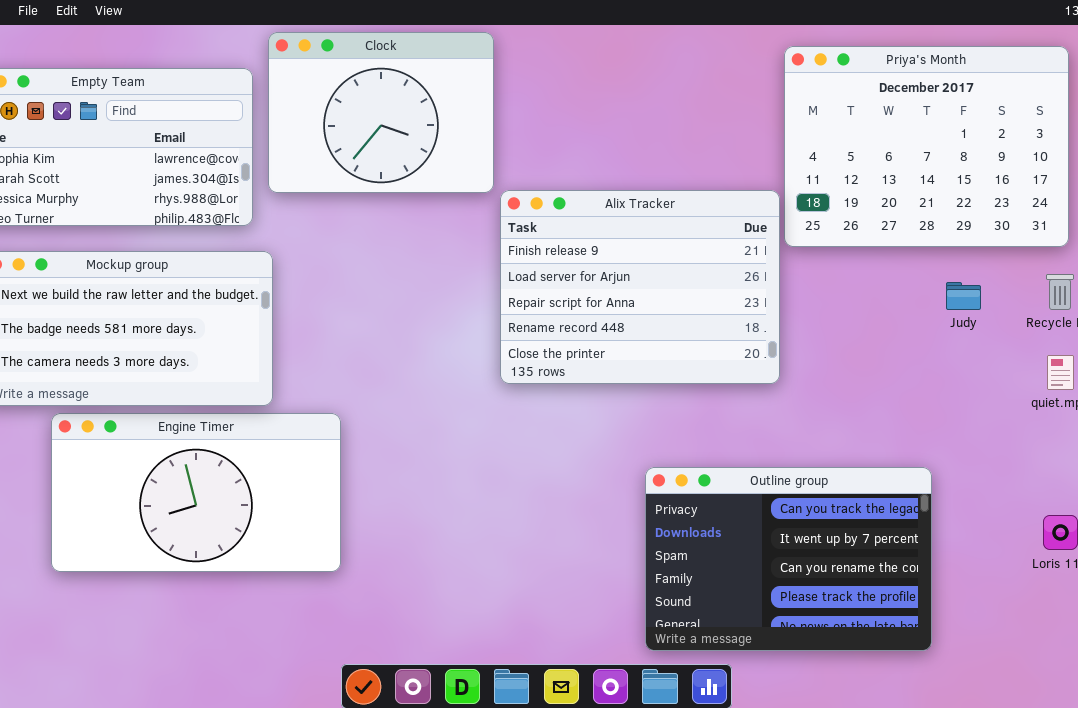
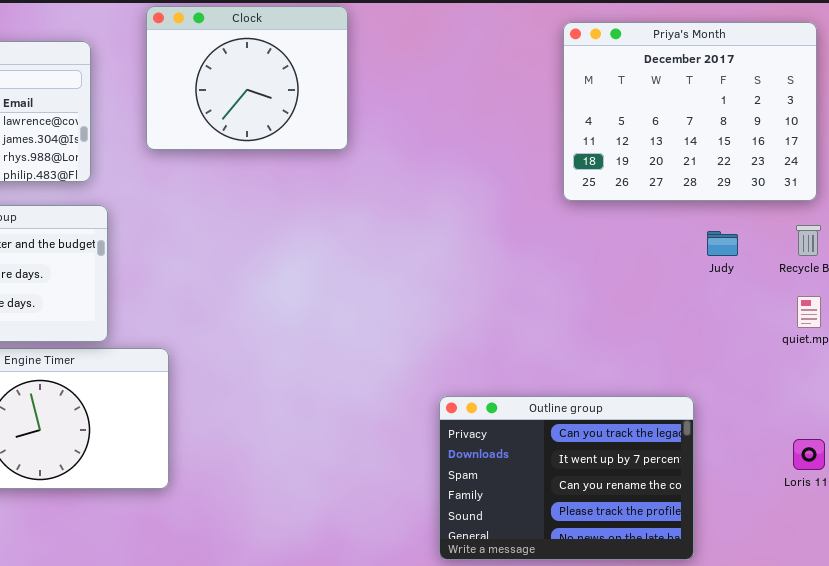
Clock: [268,32,494,193] -> [146,6,348,150], moved
Alix Tracker: [500,190,780,384] -> none, closed

